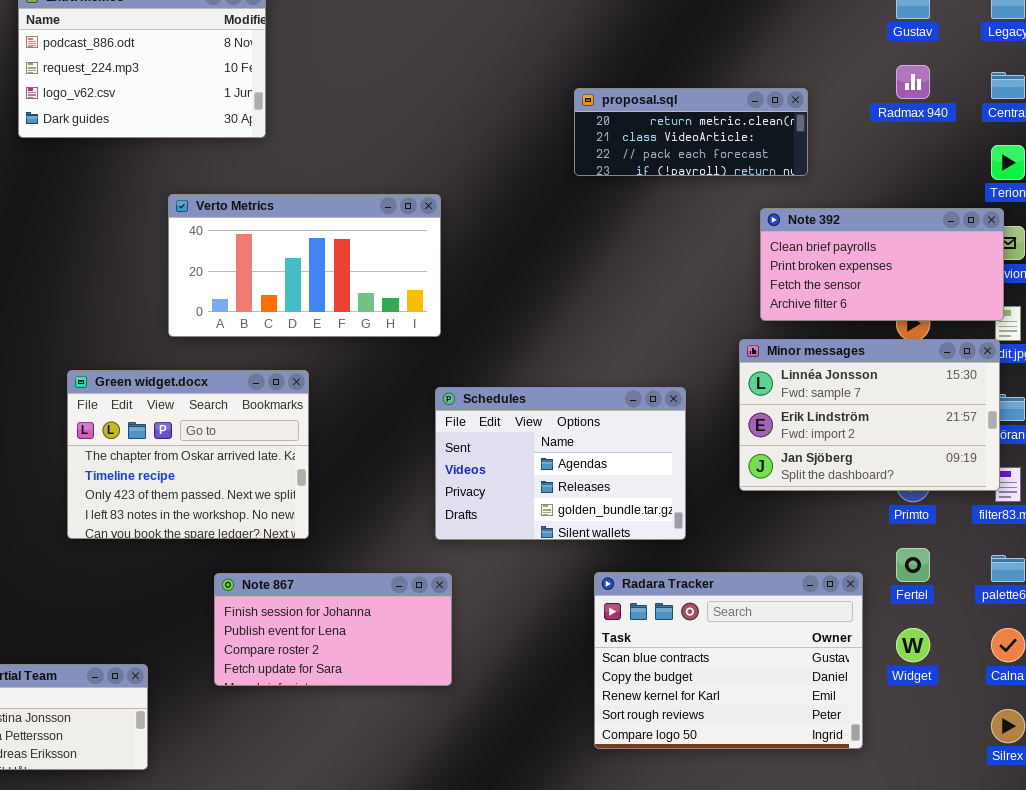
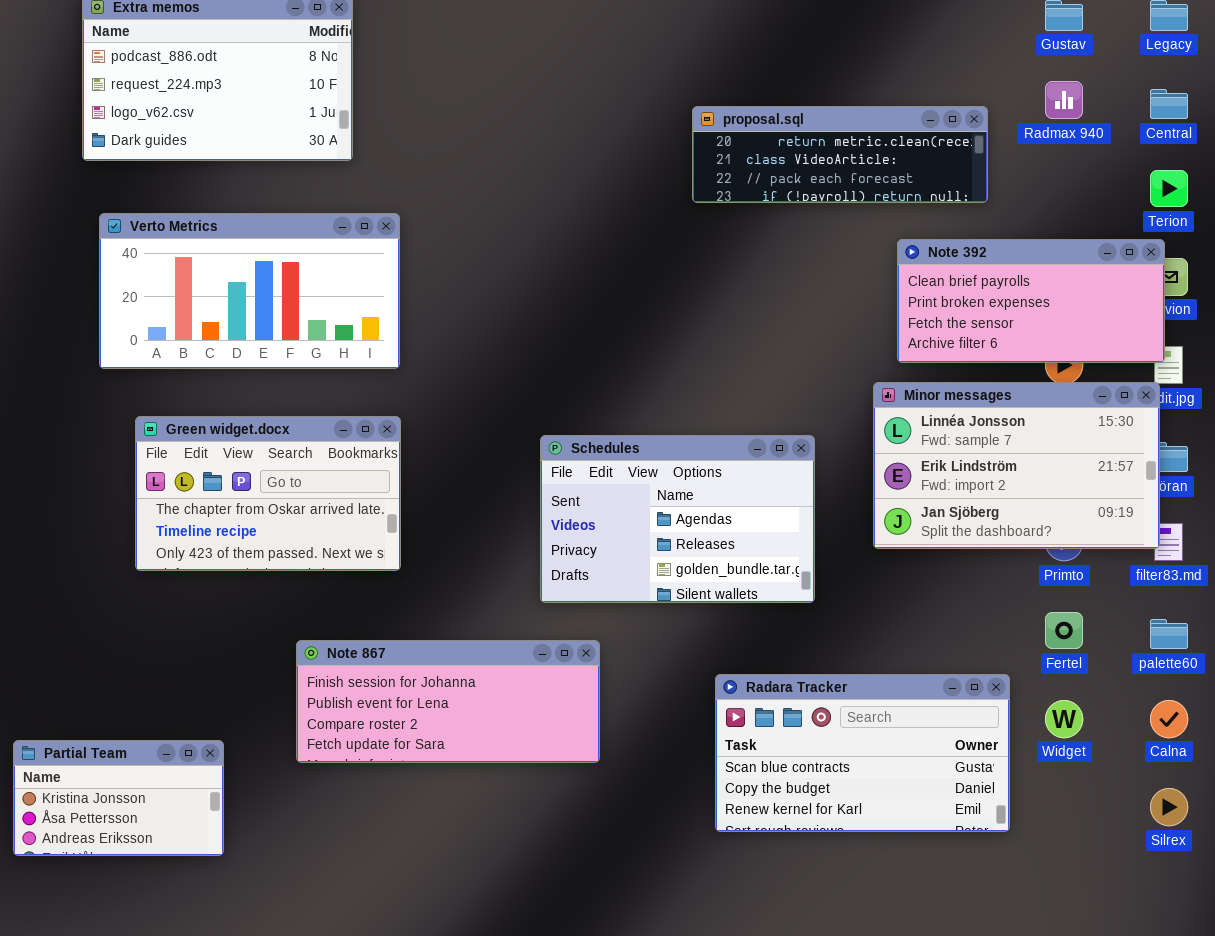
proposal.sql: [574,88,808,176] -> [692,106,988,203], resized
Verto Metrics: [168,194,441,337] -> [99,213,400,369], moved
Green widget.docx: [67,370,309,539] -> [135,416,401,571], resized
Radara Tracker: [594,572,863,749] -> [715,674,1010,832], resized
Note 867: [214,573,452,686] -> [296,640,600,763], resized

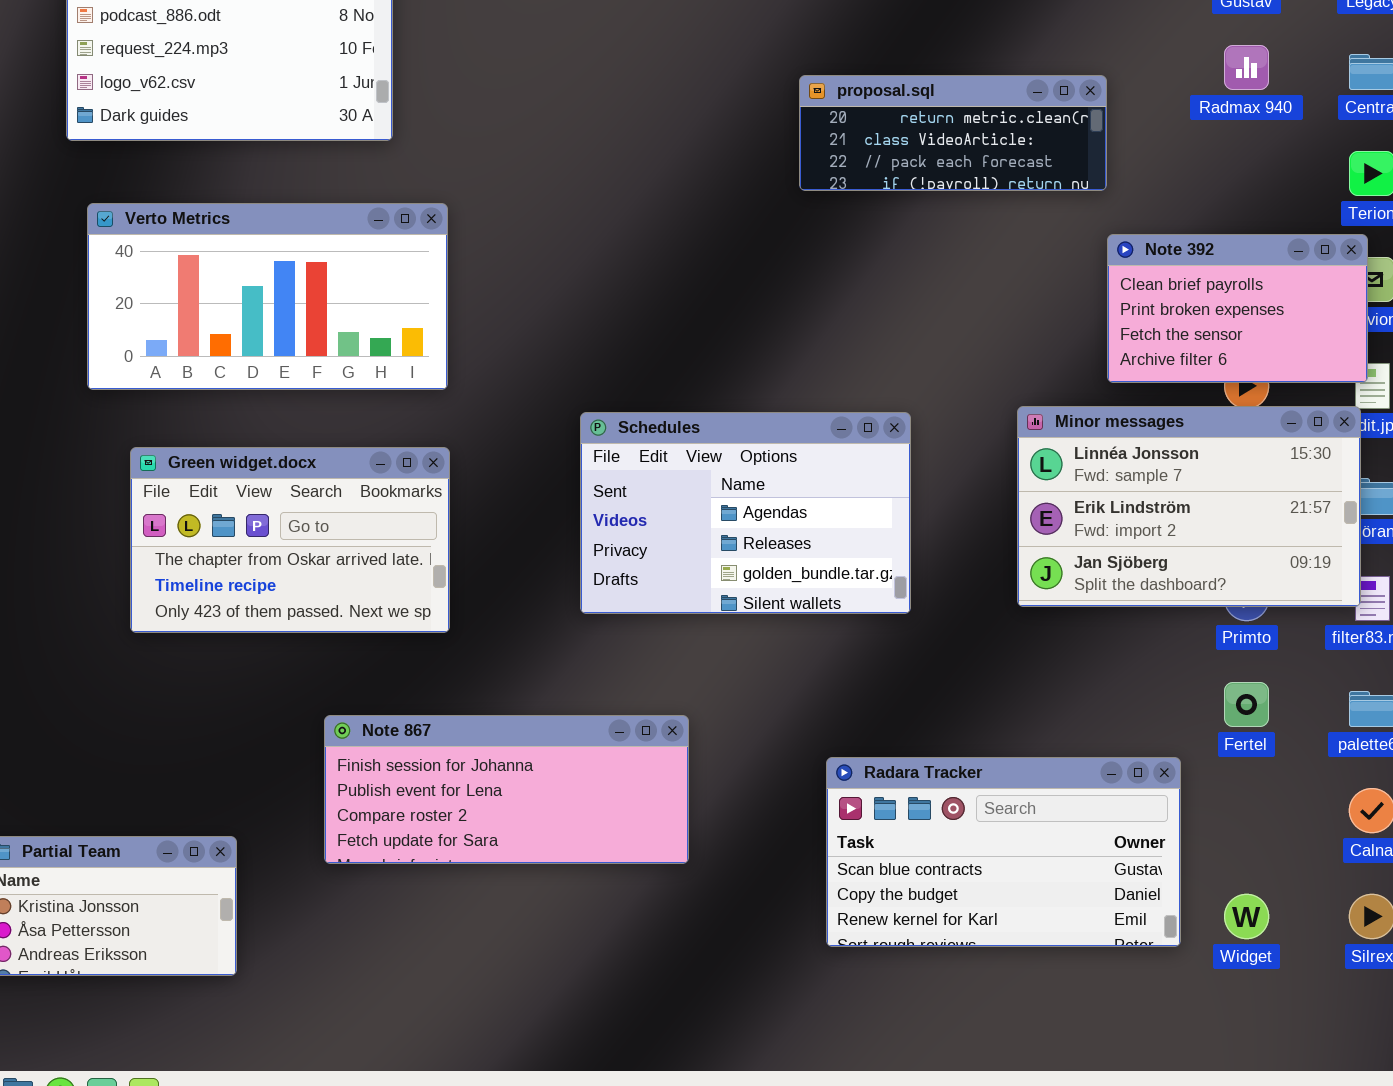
proposal.sql: [692,106,988,203] -> [799,75,1107,191], resized
Note 392: [897,239,1165,363] -> [1107,234,1368,383], resized
Schedules: [540,435,815,603] -> [580,412,911,614], moved
Widget: [1045,700,1083,738] -> [1224,894,1269,939], moved

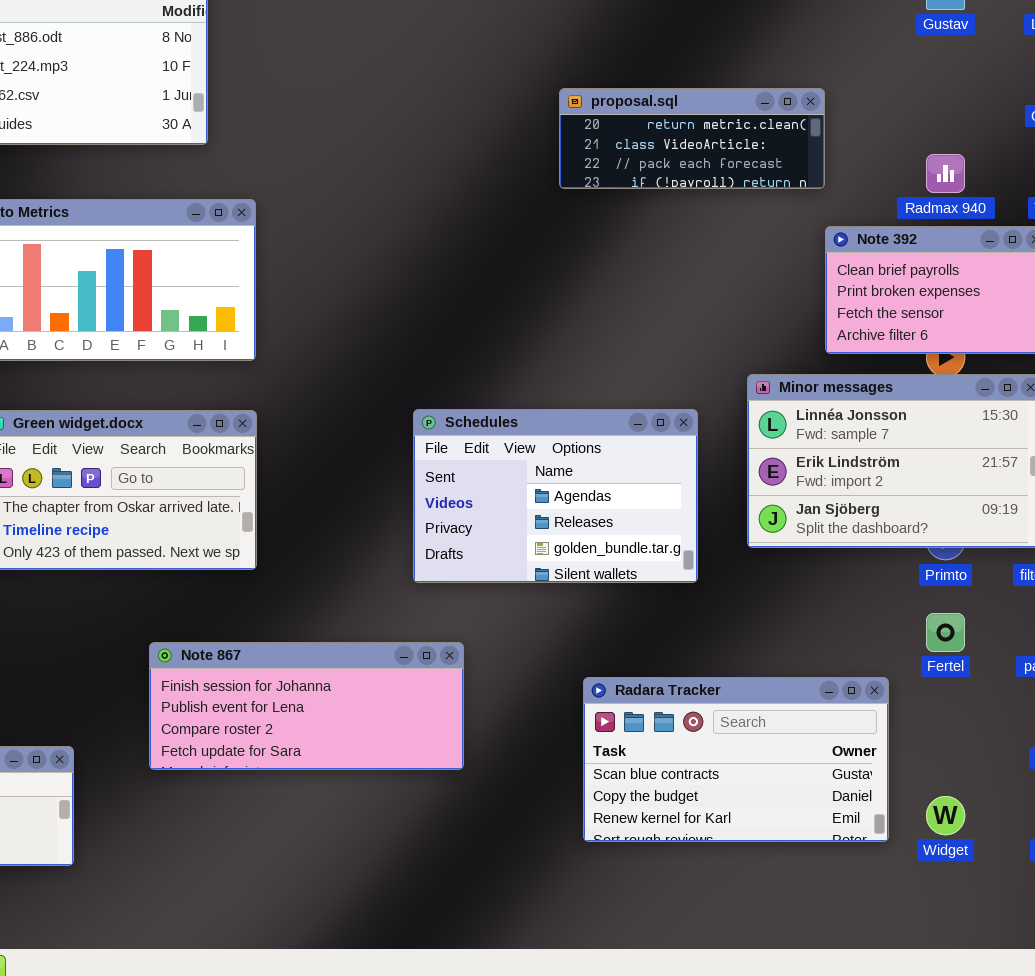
Radmax 940: [1224,45,1269,90] -> [926,154,965,193], moved
Schedules: [580,412,911,614] -> [413,409,698,583], moved

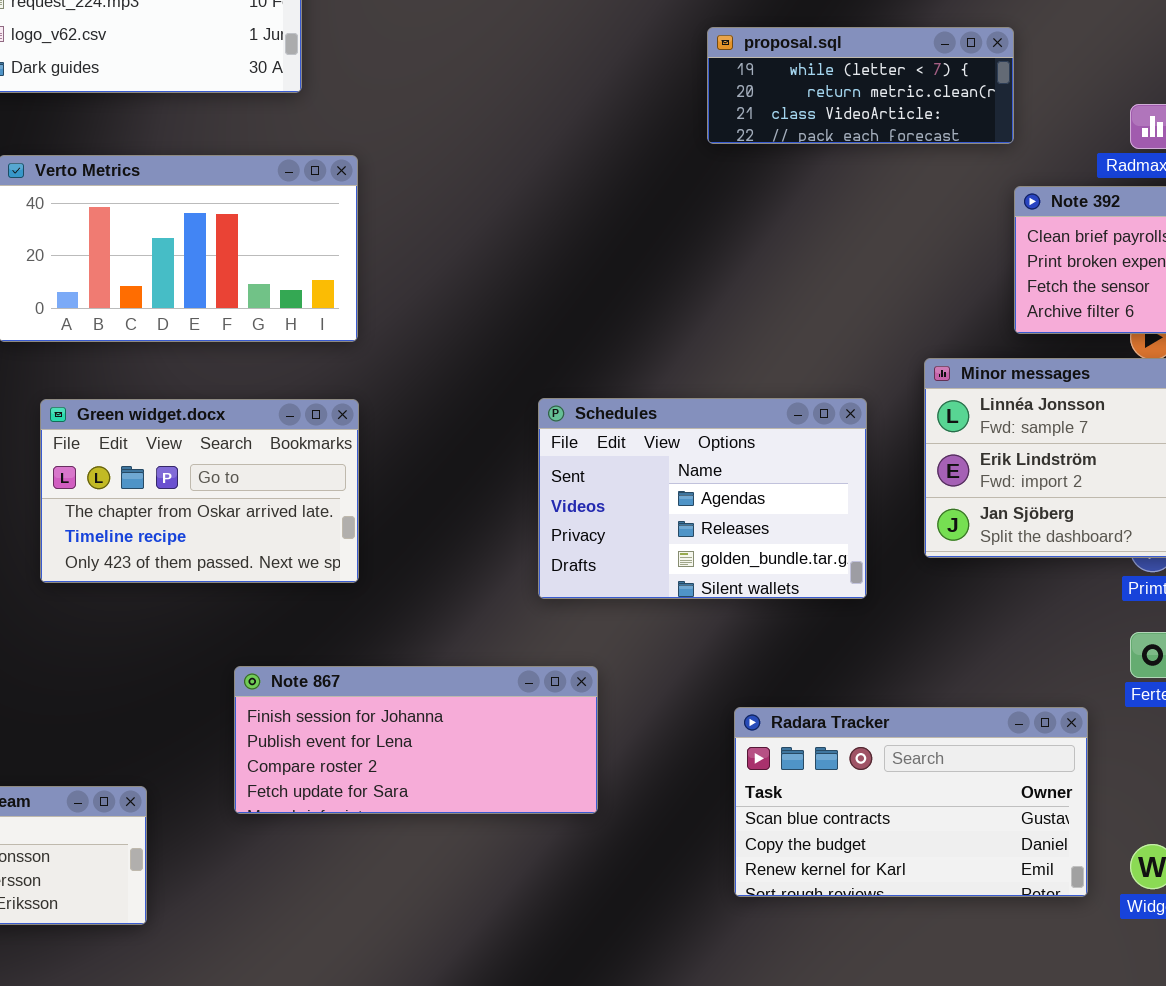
proposal.sql: [559,88,825,189] -> [707,27,1014,144], scrolled up 1 row

